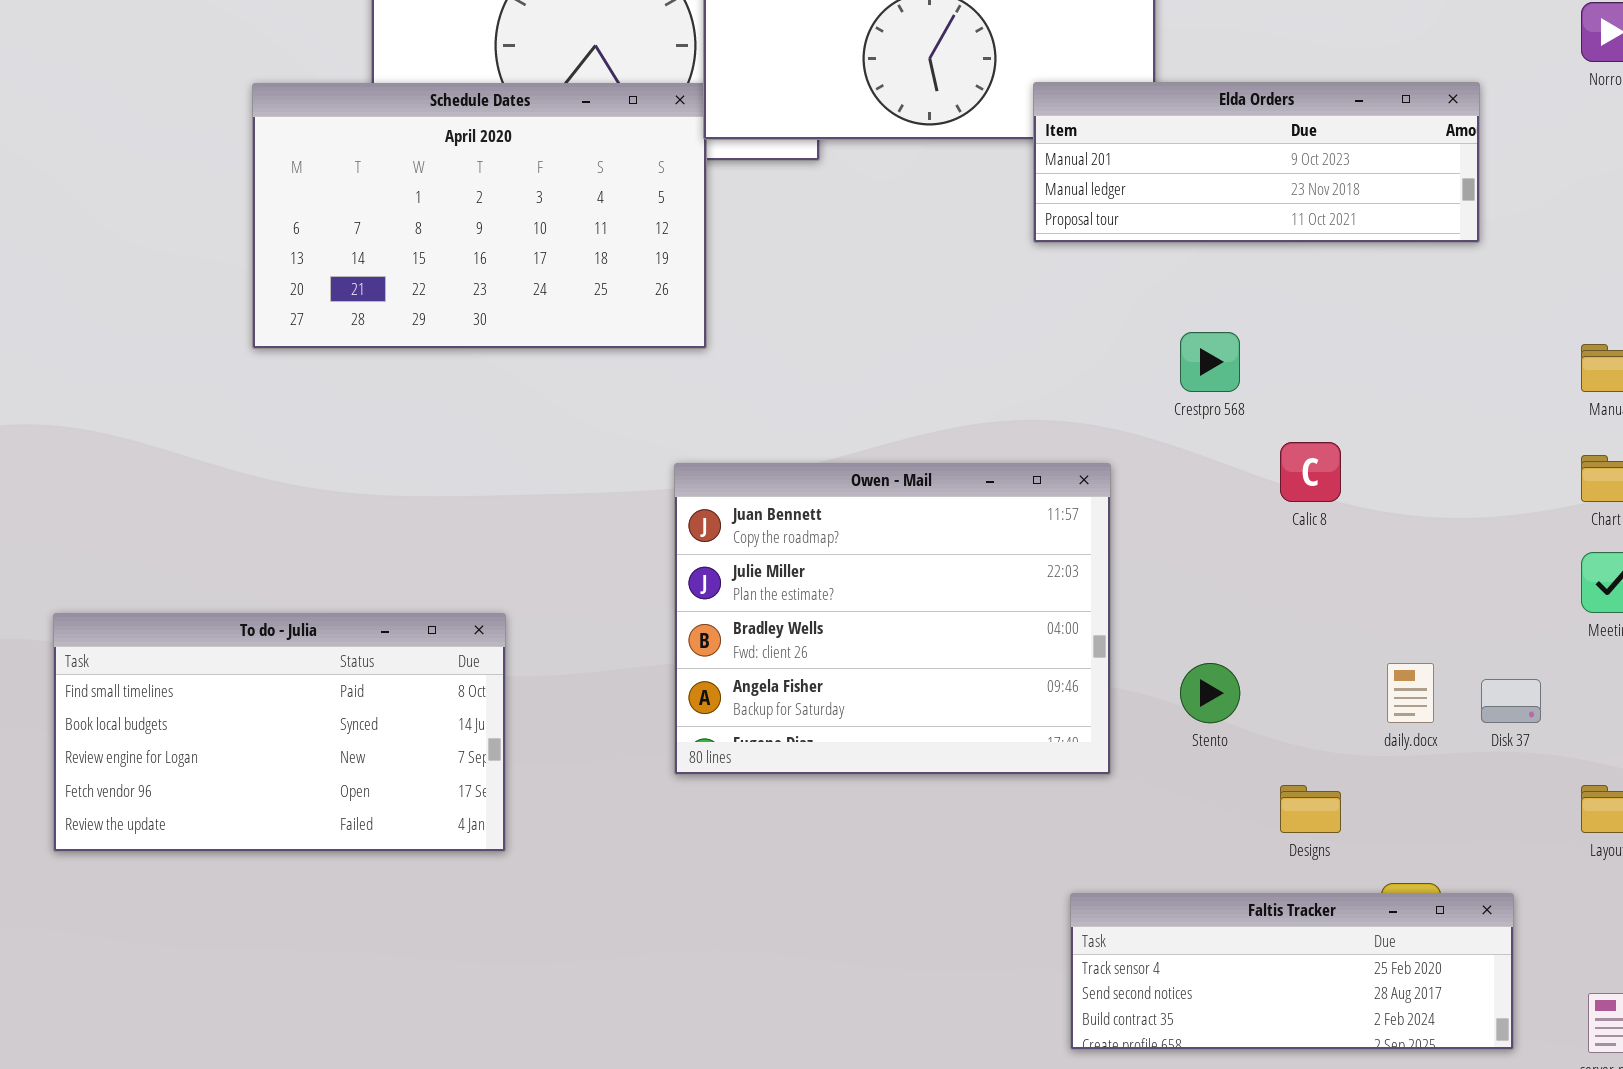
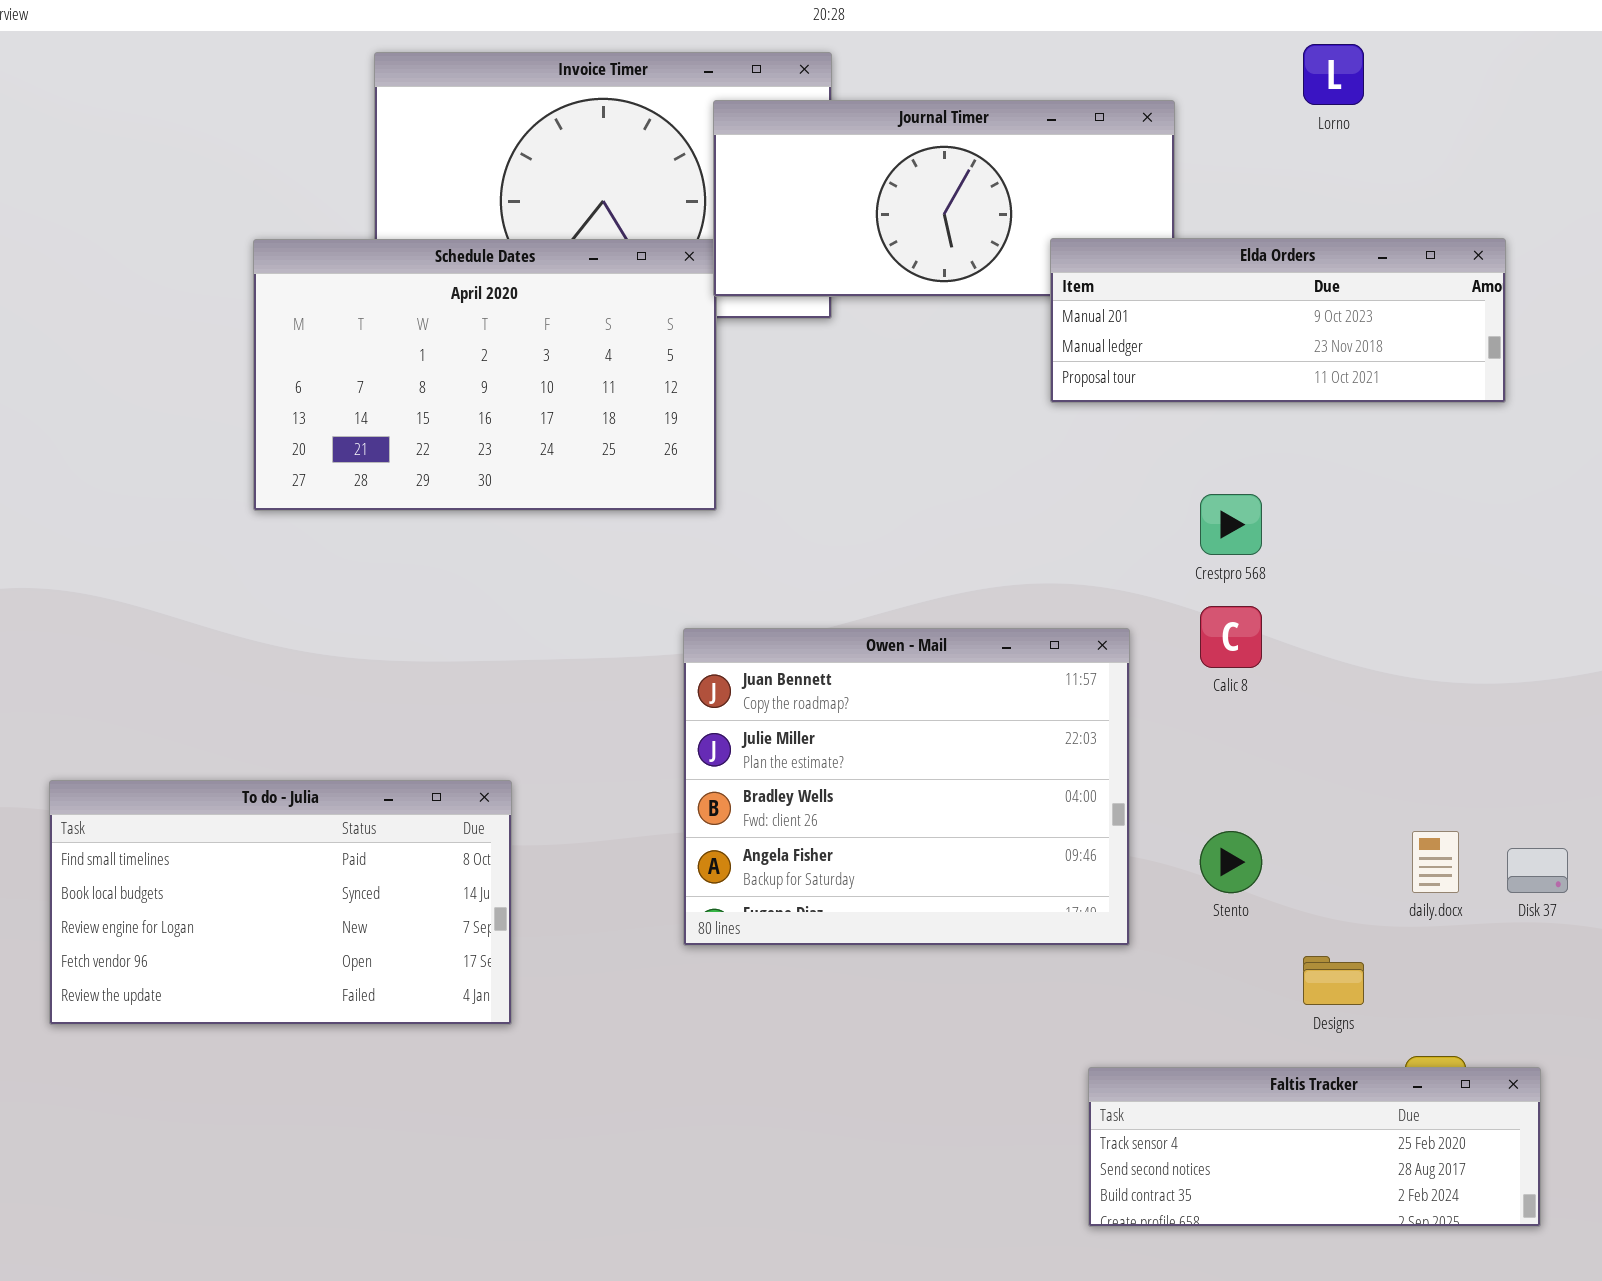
Calic 8: [1280,442,1341,502] -> [1200,606,1262,668], moved

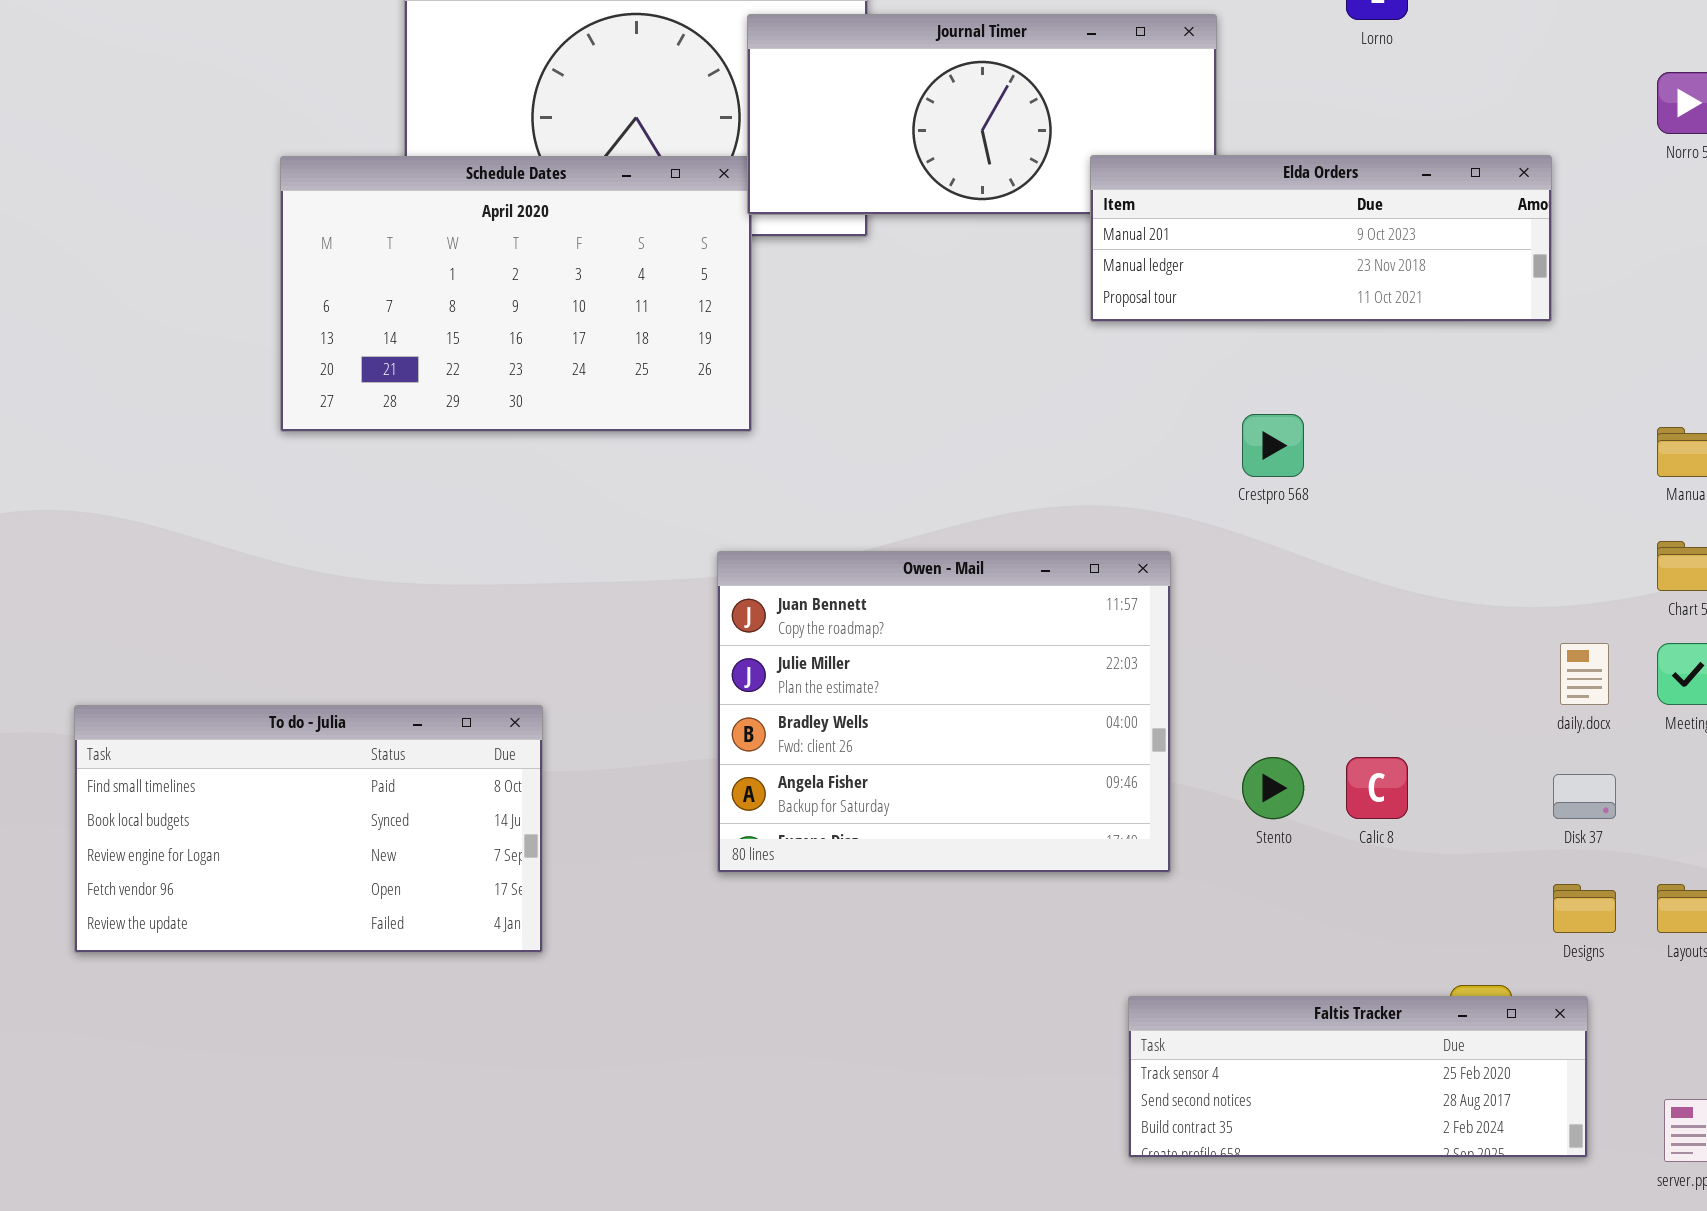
Calic 8: [1200,606,1262,668] -> [1346,757,1408,819], moved
daily.docx: [1412,831,1459,893] -> [1560,643,1609,705], moved
Designs: [1303,956,1364,1005] -> [1553,884,1616,933], moved

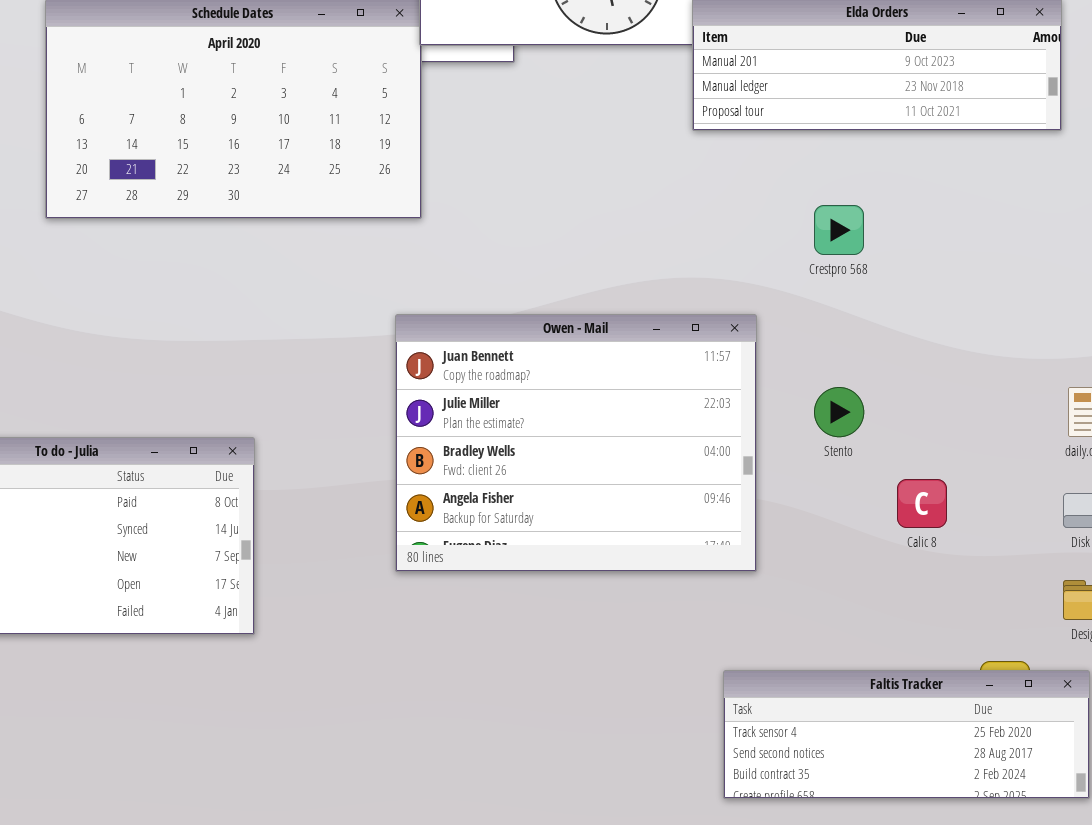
Stento: [1242,757,1304,819] -> [814,387,864,437], moved

